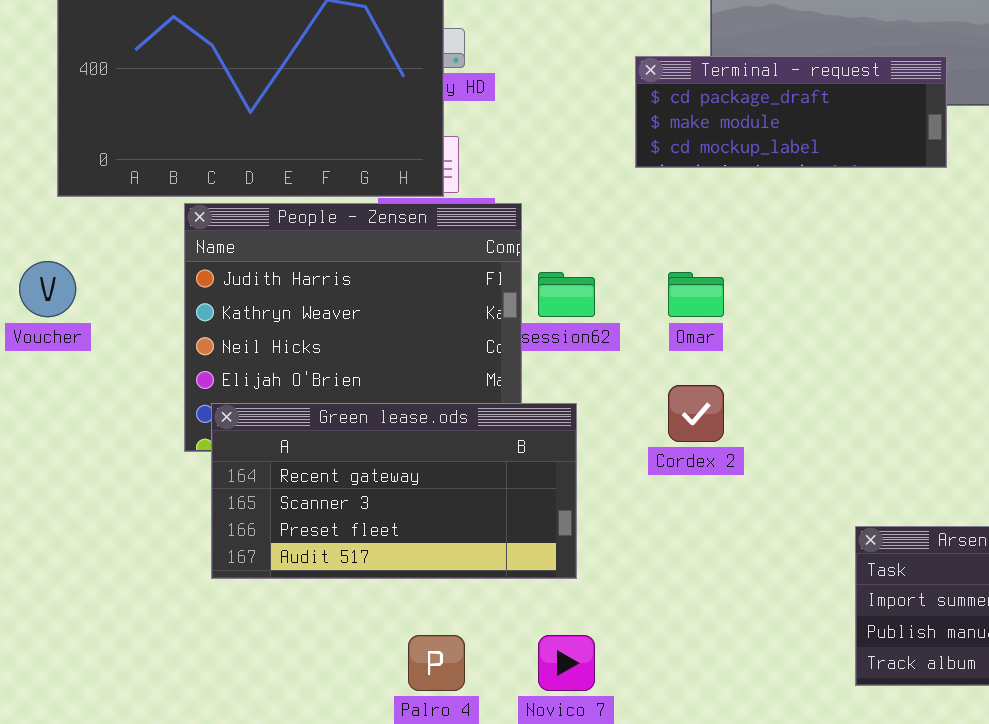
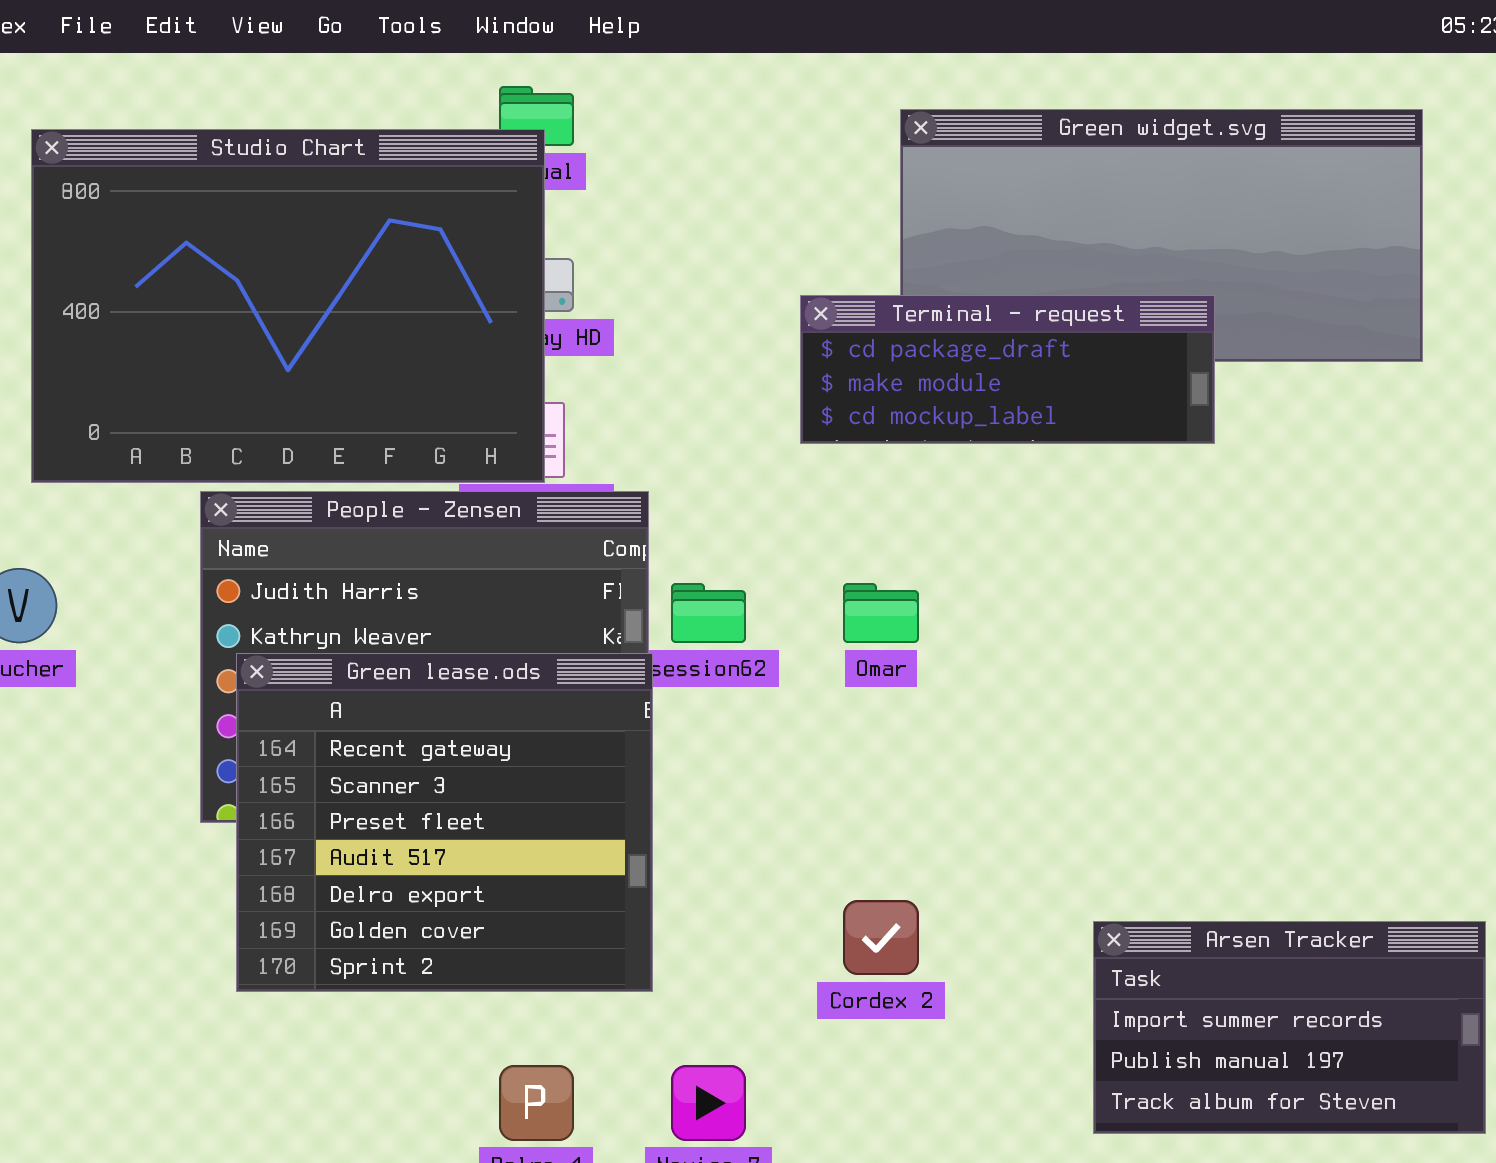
Cordex 2: [668,385,724,442] -> [843,900,919,975], moved
Green lease.ods: [211,403,577,579] -> [236,653,653,992], resized

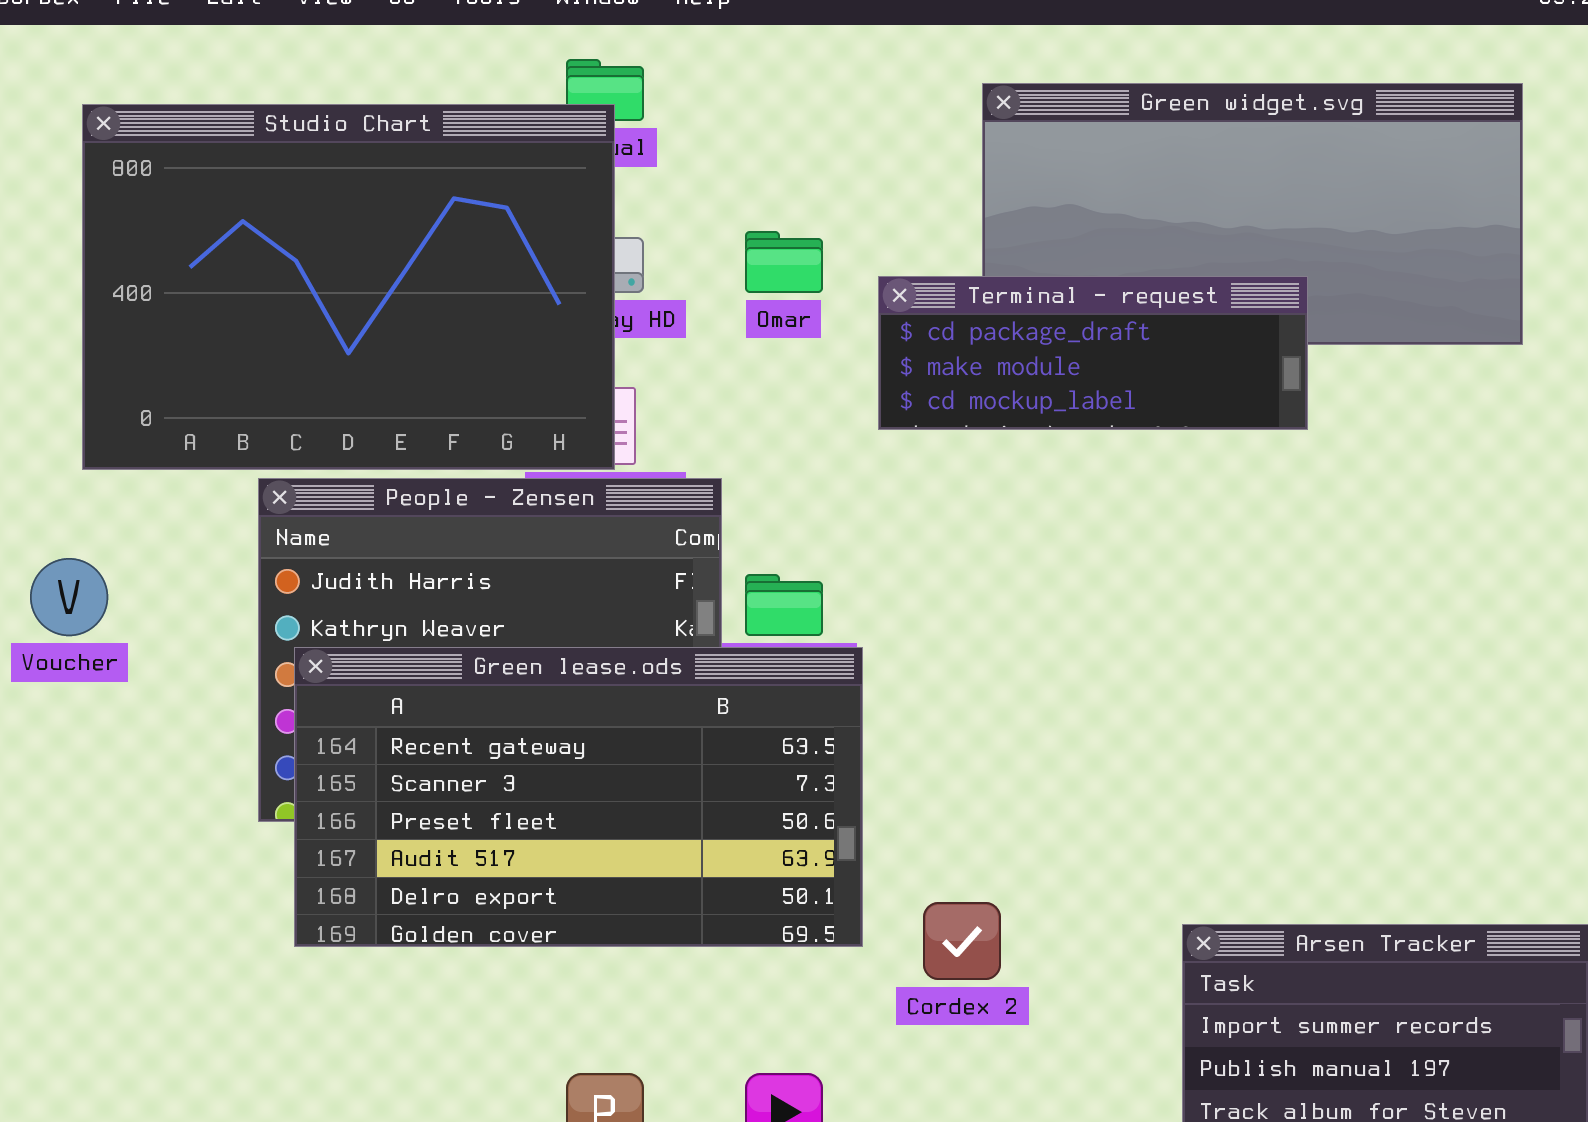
Omar: [843,583,919,643] -> [745,231,823,293], moved
Green lease.ods: [236,653,653,992] -> [294,647,863,947], resized

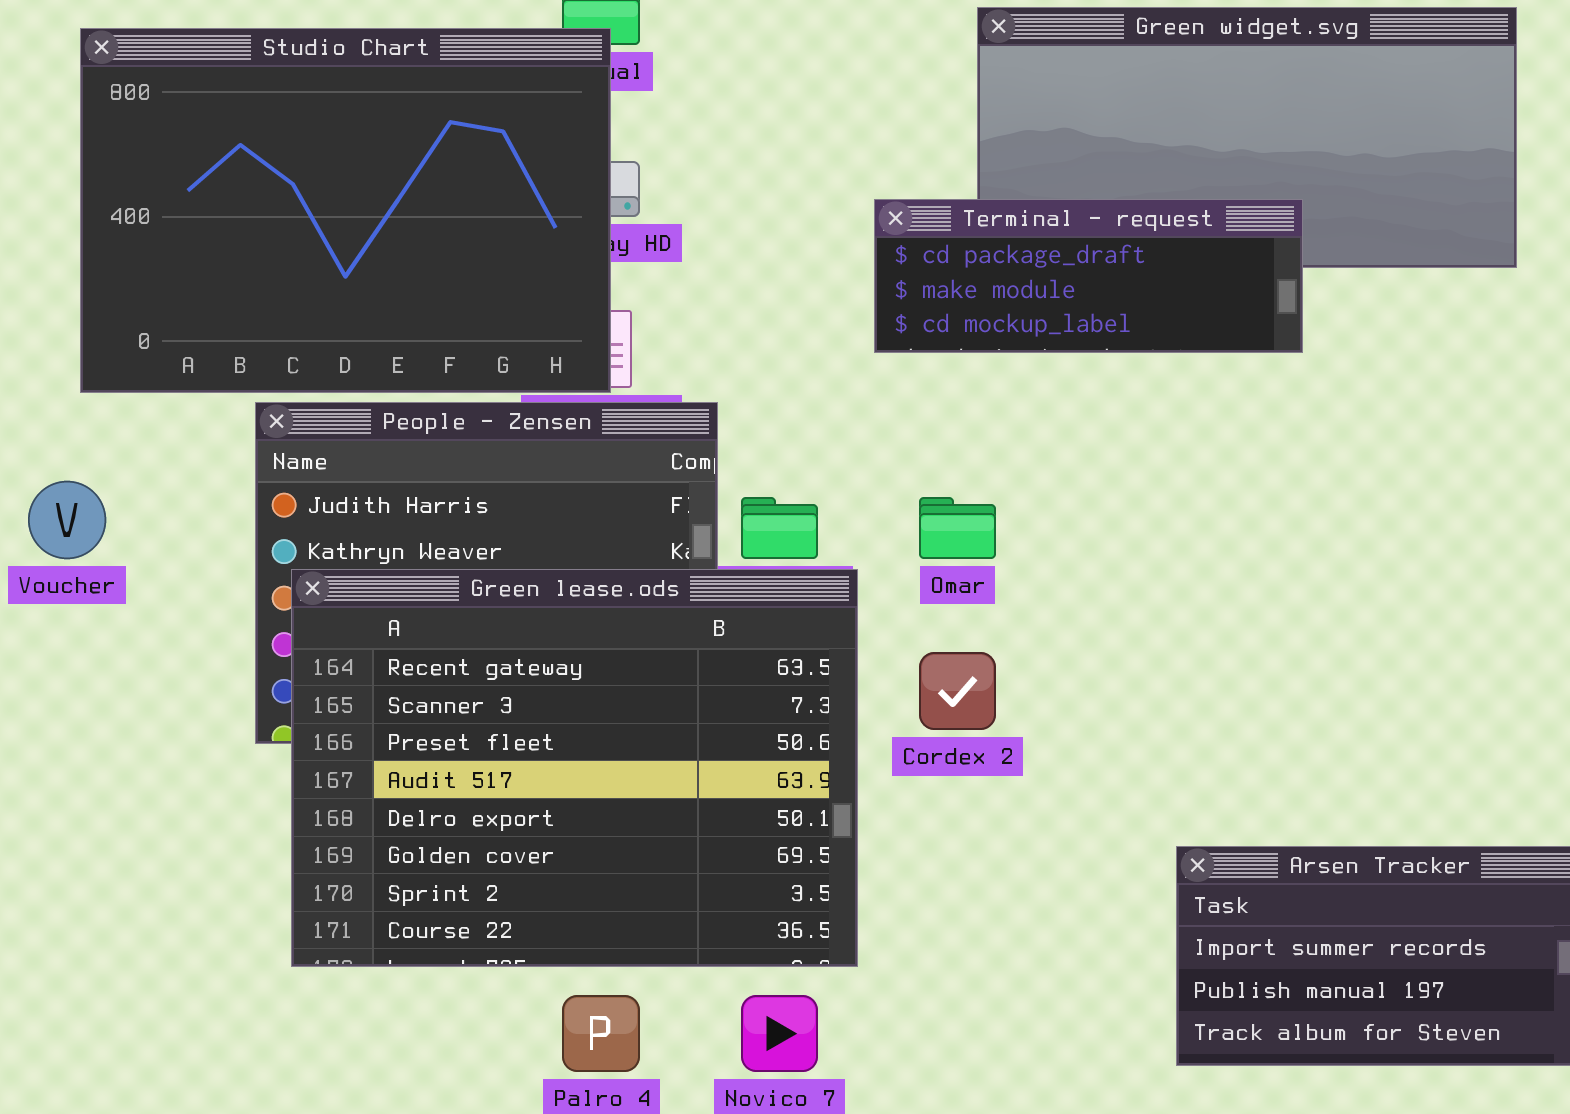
Omar: [745,231,823,293] -> [919,497,996,559], moved
Green lease.ods: [294,647,863,947] -> [291,569,858,967], resized
Cordex 2: [923,902,1001,980] -> [919,652,996,730], moved

